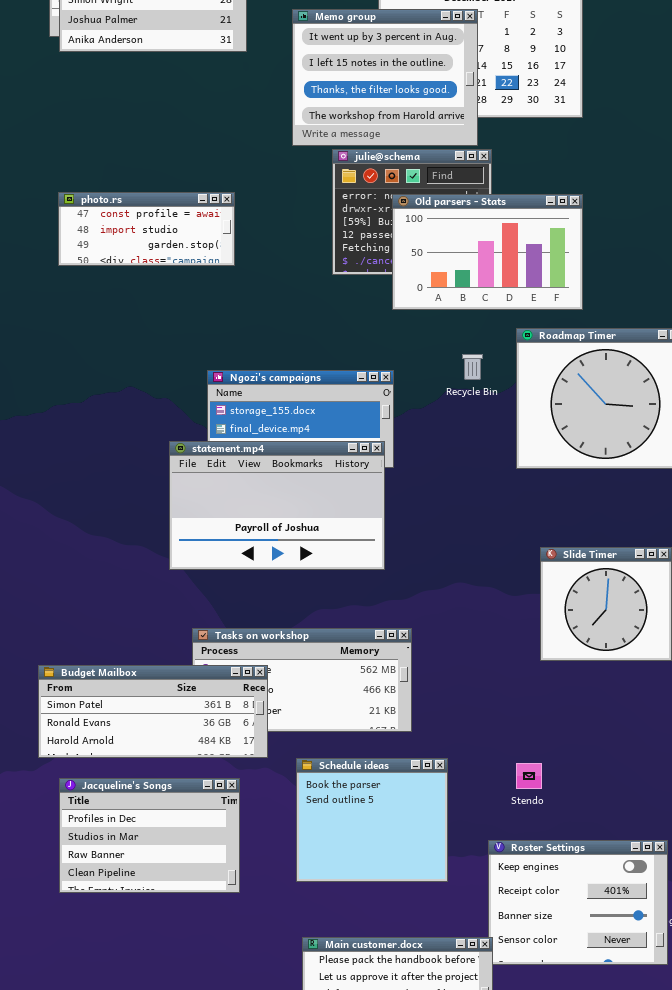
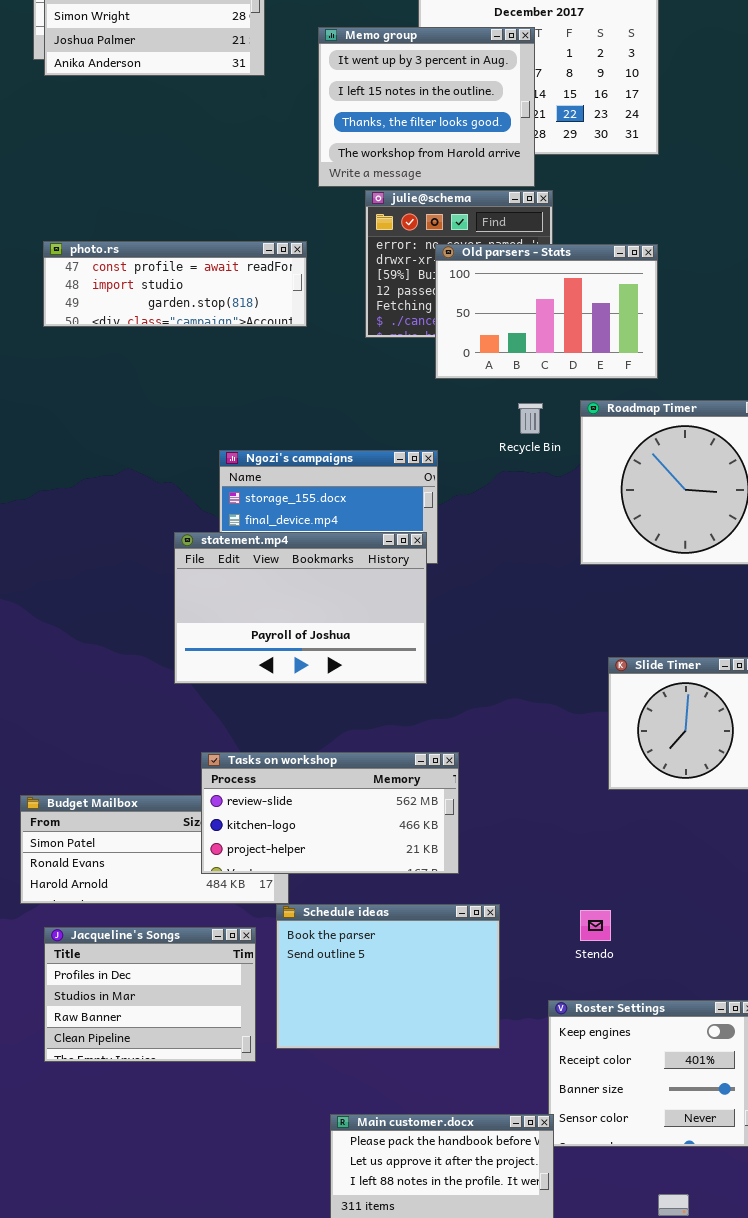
photo.rs: [58,192,235,266] -> [43,241,307,327], resized
Recycle Bin: [462,354,483,380] -> [518,403,543,434], moved
Tasks on workshop: [192,628,412,732] -> [201,752,459,874], raised
Schedule ideas: [296,758,448,882] -> [276,904,500,1049], resized

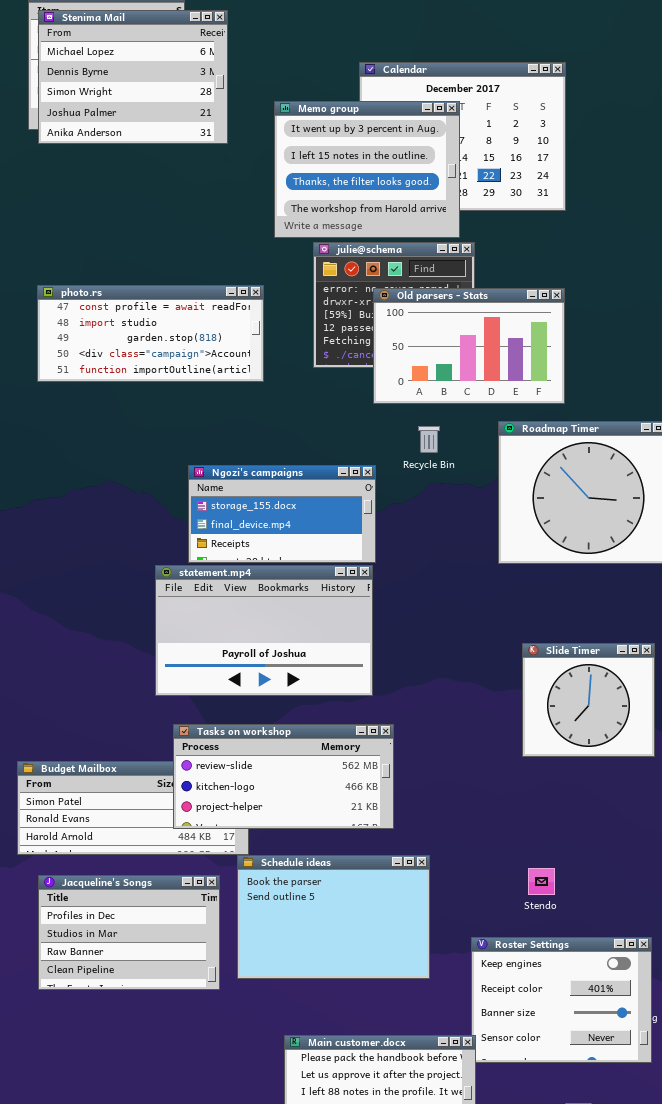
photo.rs: [43,241,307,327] -> [37,285,264,382], resized
Recycle Bin: [518,403,543,434] -> [418,426,440,453], moved
statement.mp4: [174,532,427,684] -> [155,565,373,696], moved
Stendo: [580,910,611,941] -> [528,868,555,895], moved

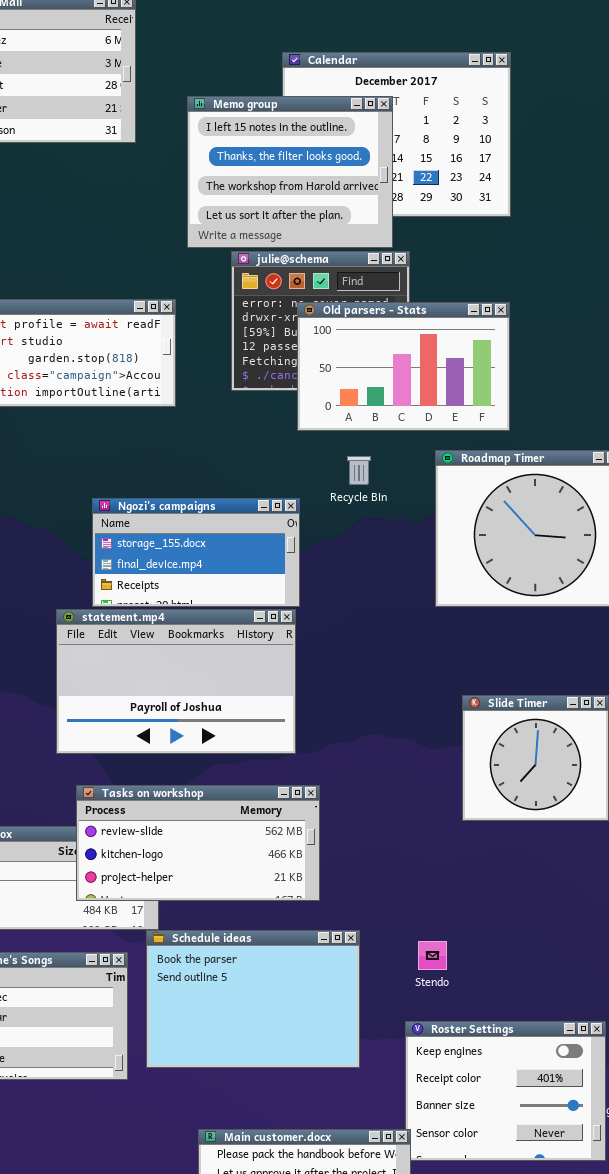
Memo group: [274,101,460,238] -> [187,96,393,248], scrolled down 1 row
Stendo: [528,868,555,895] -> [418,941,447,970], moved

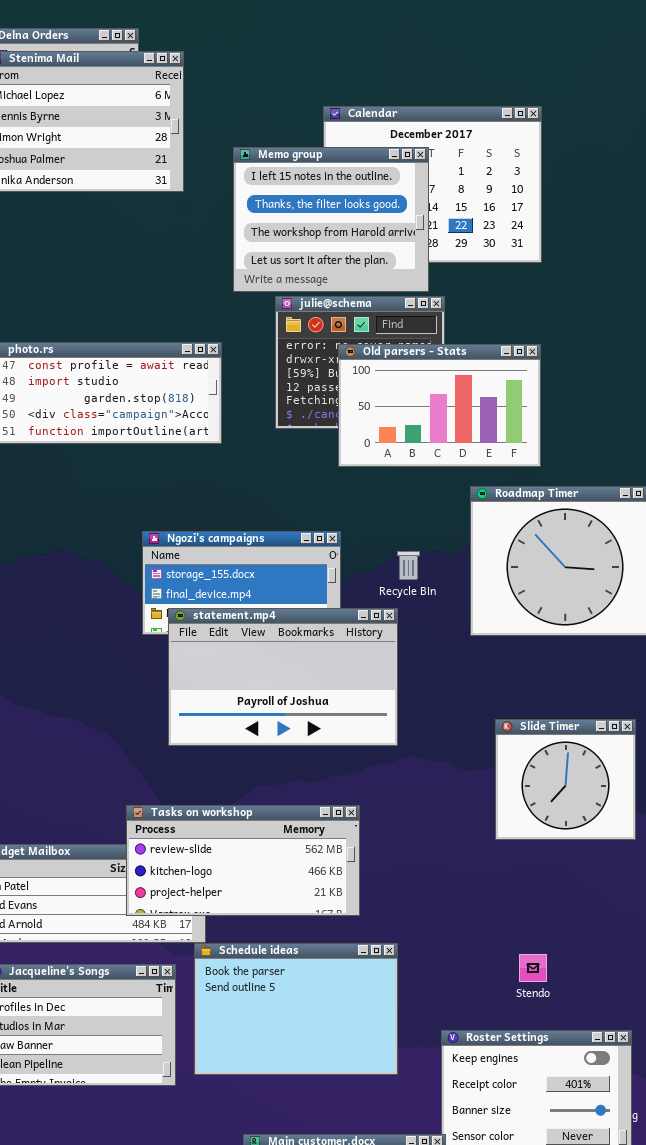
Recycle Bin: [347,456,371,485] -> [397,551,420,580], moved
statement.mp4: [56,609,296,754] -> [168,608,398,746], moved
Stendo: [418,941,447,970] -> [519,954,547,982], moved

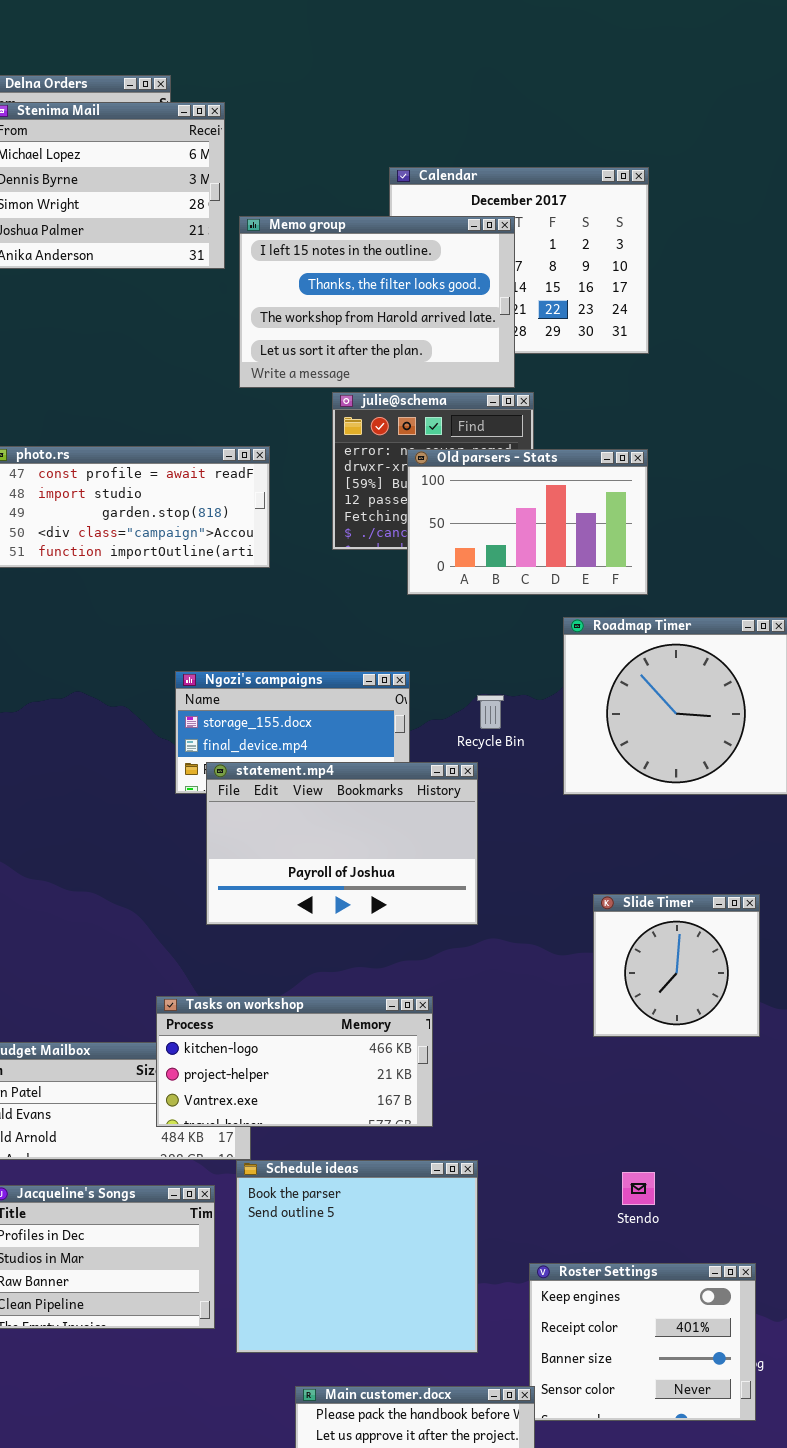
Memo group: [233,147,429,292] -> [239,216,515,388], resized
Tasks on workshop: [126,805,360,916] -> [156,996,433,1127], scrolled down 1 row
Schedule ideas: [194,943,398,1075] -> [236,1160,478,1353], resized

